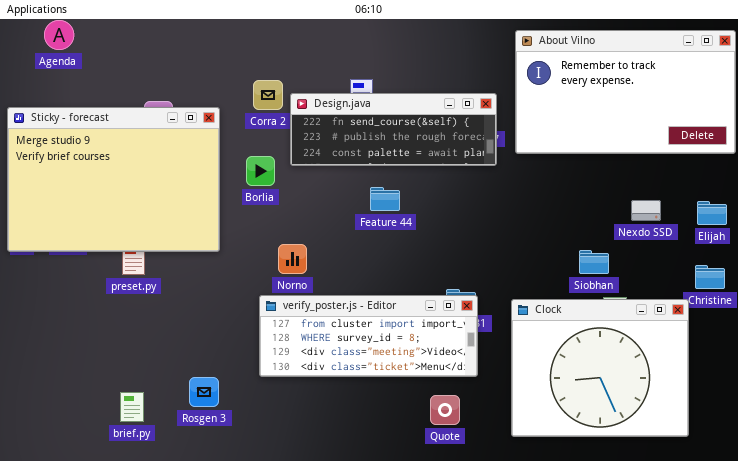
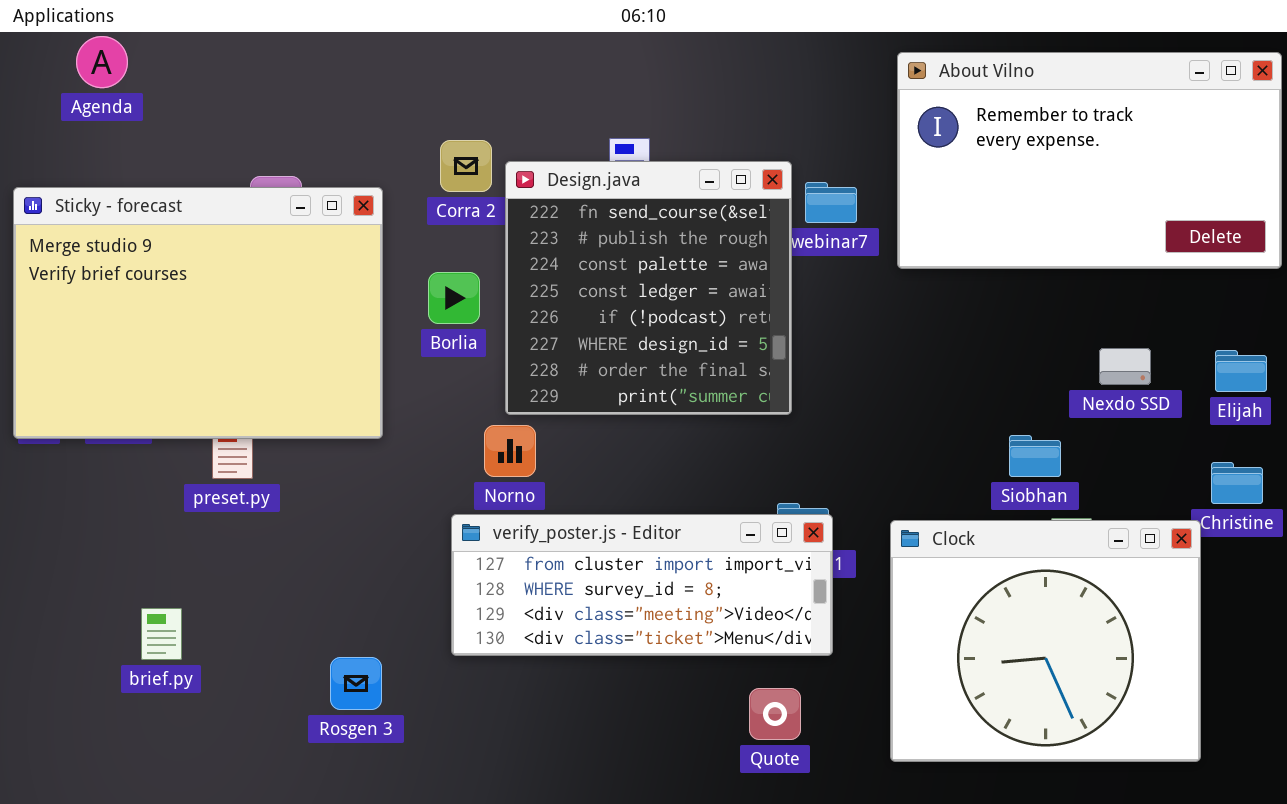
Design.java: [290,93,497,166] -> [505,161,792,415], resized
brief.py: [120,392,144,422] -> [141,608,182,660], moved

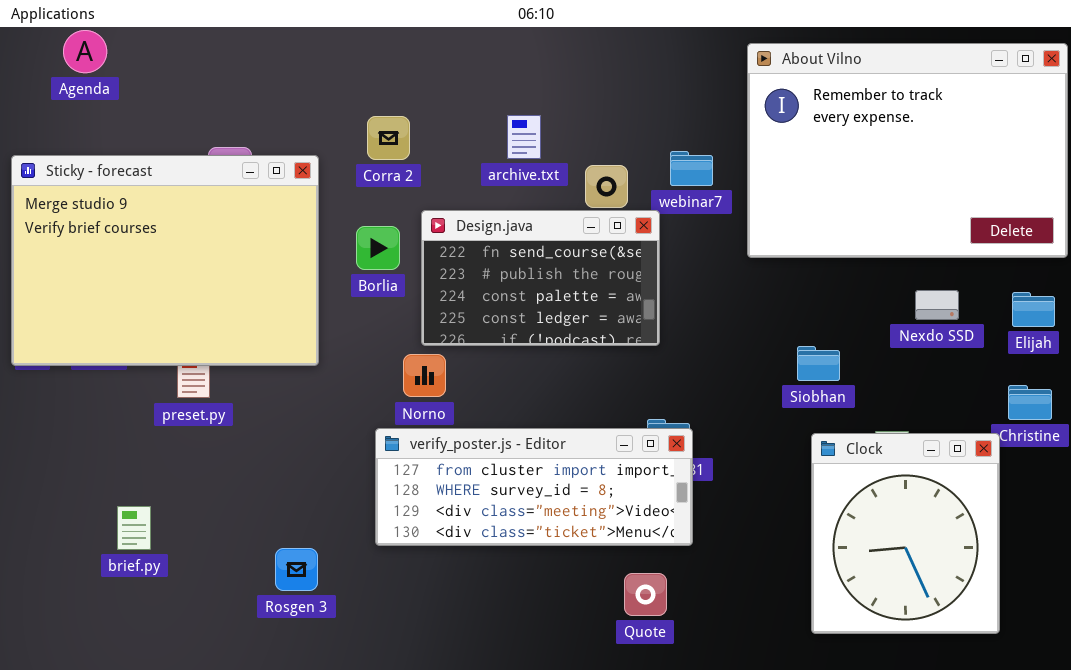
About Vilno: [897,52,1282,269] -> [747,43,1068,258], resized
Design.java: [505,161,792,415] -> [421,210,660,346], resized
Siobhan: [1009,435,1061,477] -> [797,346,840,381], moved
Clock: [890,520,1201,762] -> [811,433,1000,634], resized

